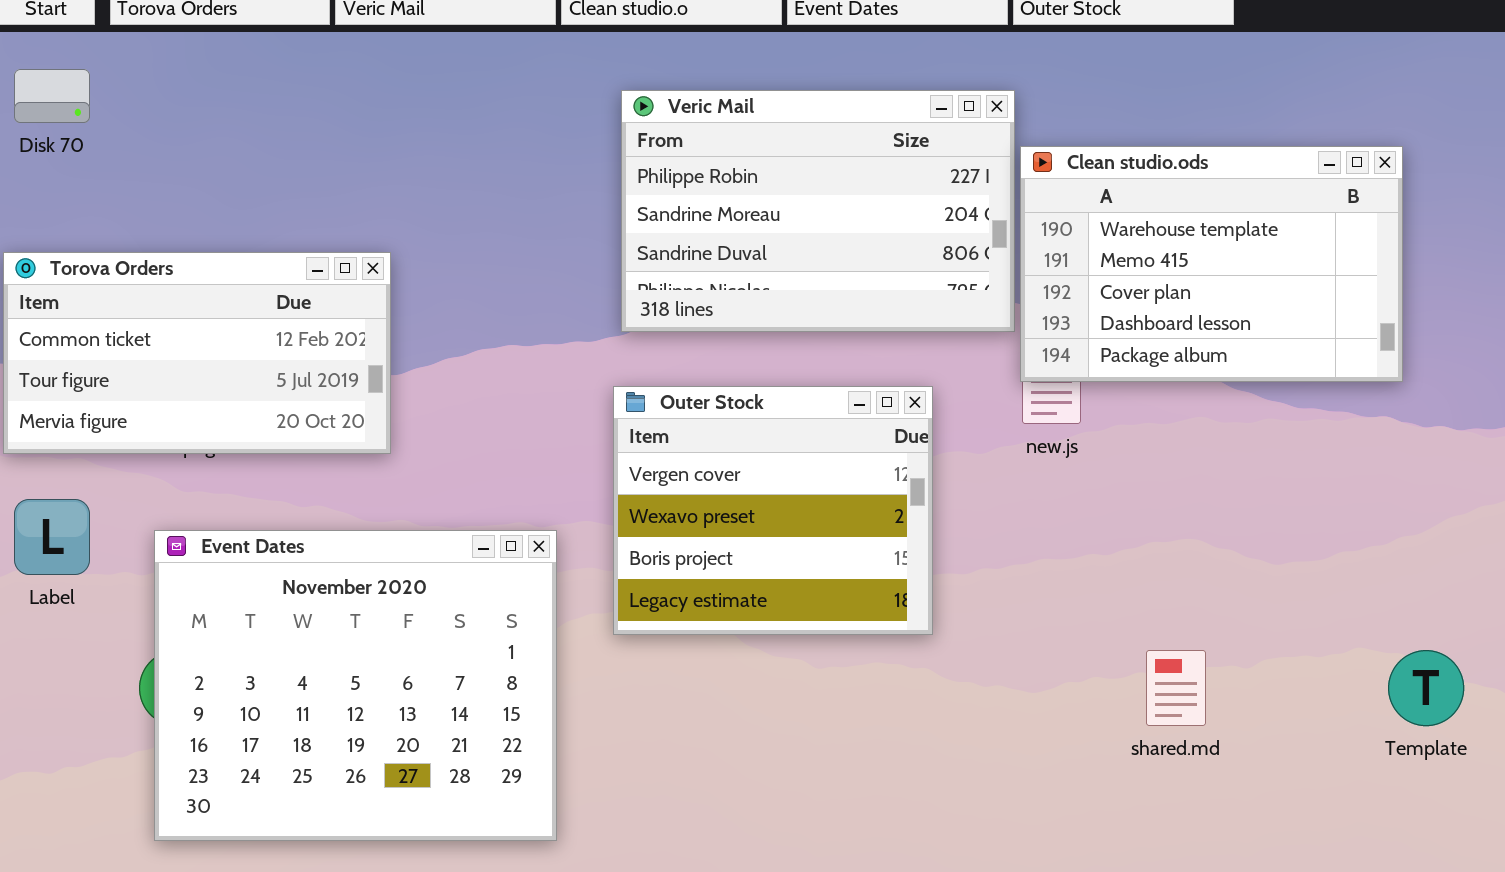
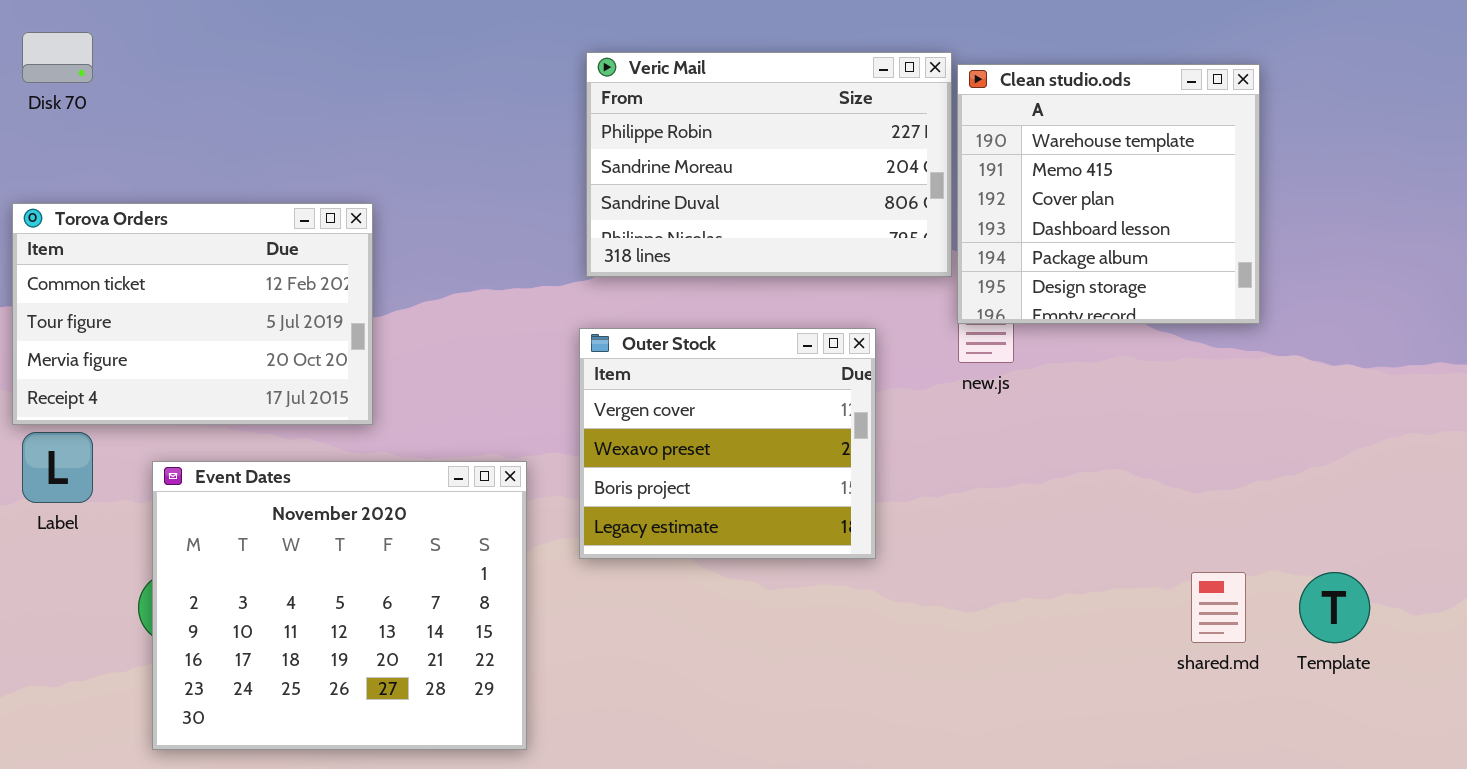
Clean studio.ods: [1020,146,1403,382] -> [957,64,1260,324], resized
Torova Orders: [3,252,391,454] -> [12,203,373,425], resized
shared.md: [1146,650,1206,726] -> [1191,572,1246,643], moved

